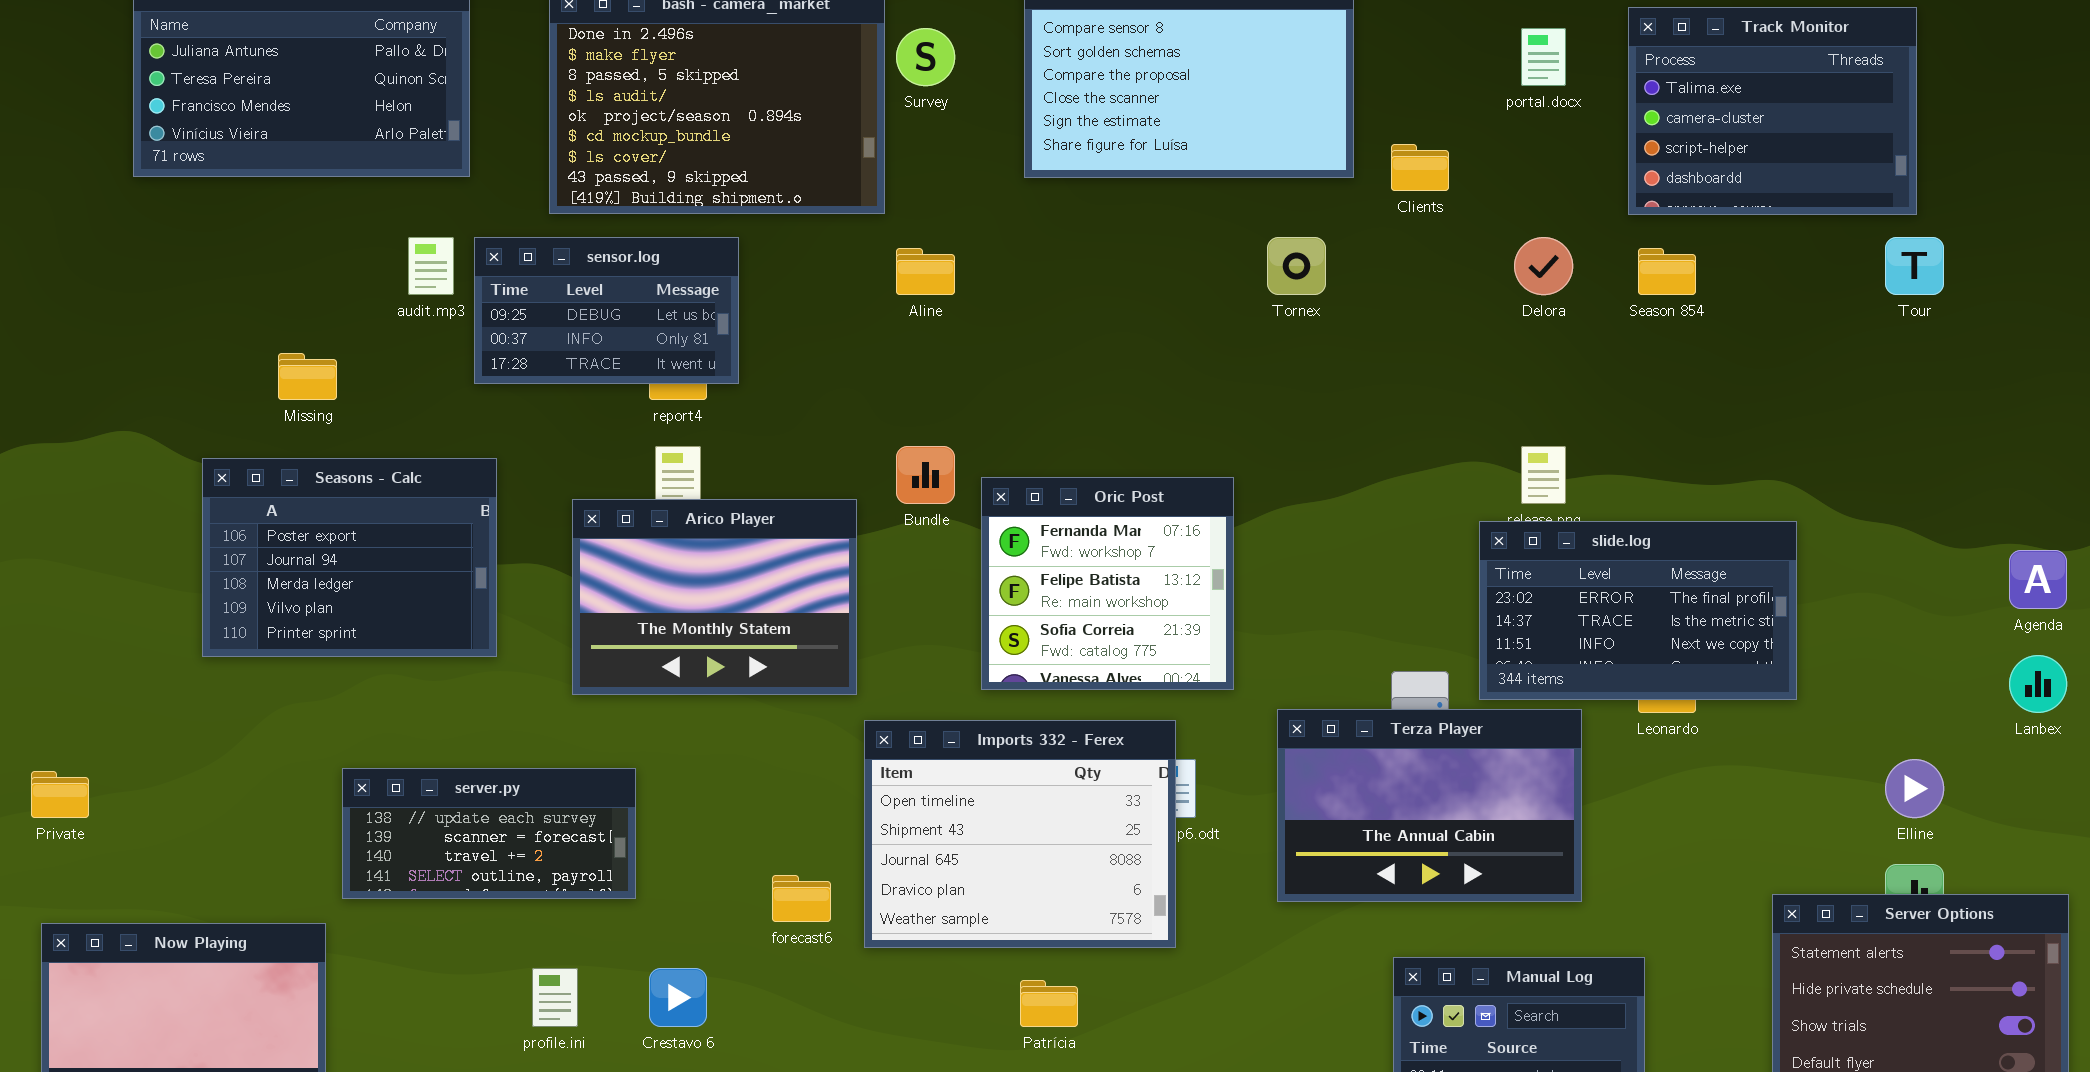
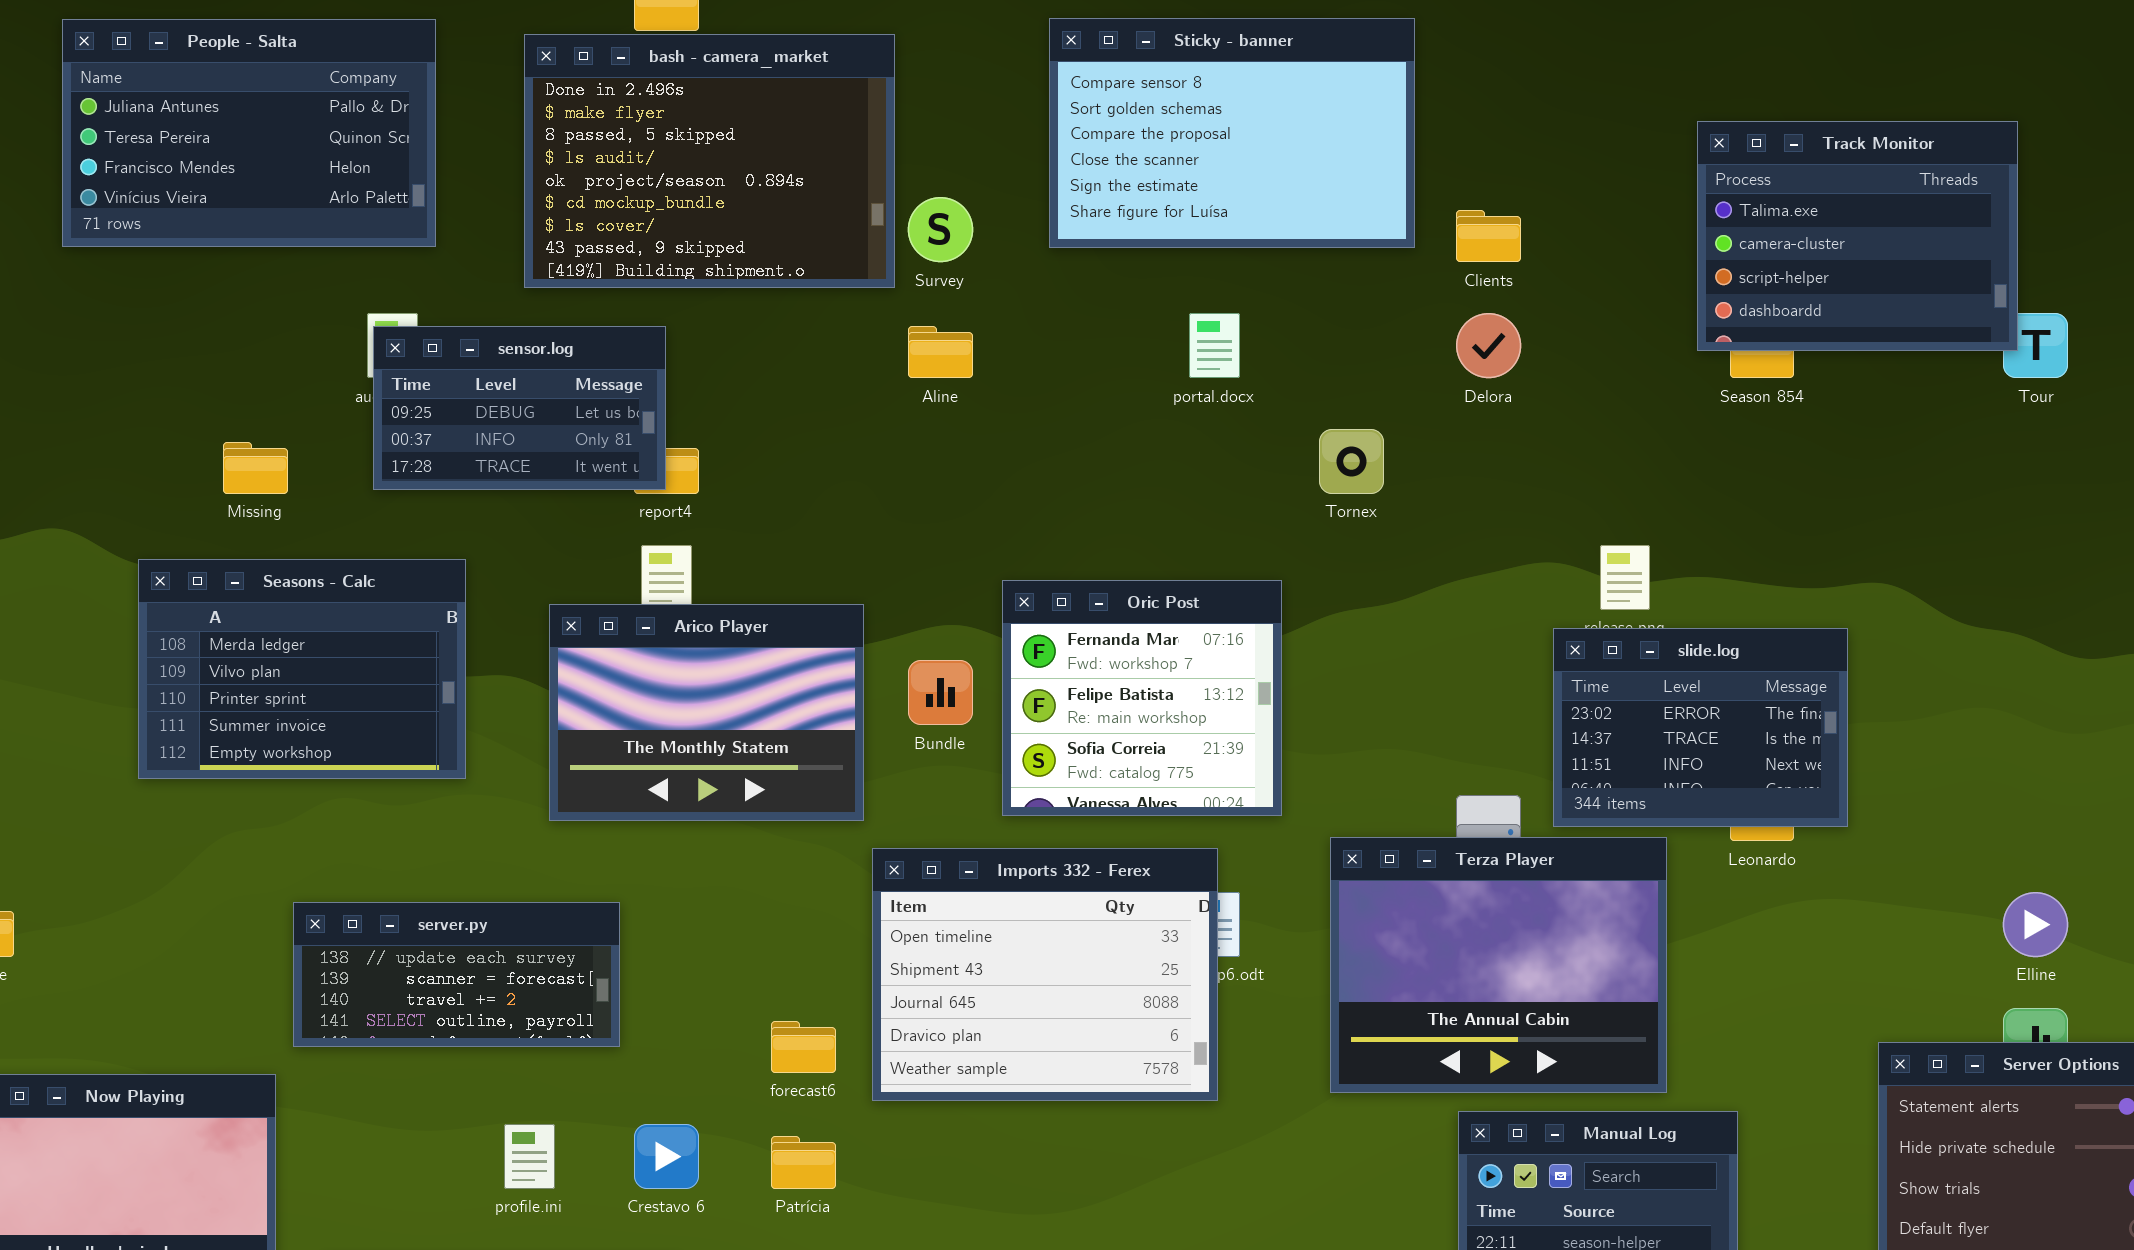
Track Monitor: [1628,7,1917,215] -> [1697,121,2018,351], moved
Survey: [896,28,955,86] -> [908,197,973,262], moved
portal.docx: [1521,28,1566,86] -> [1189,313,1240,378], moved
sensor.log: [474,237,739,384] -> [373,326,666,490], moved
Tornex: [1267,237,1326,295] -> [1319,429,1384,494], moved
Delora: [1514,237,1573,295] -> [1456,313,1521,378], moved
Bundle: [896,446,955,504] -> [908,660,973,725], moved
Seasons - Calc: [202,458,497,657] -> [138,559,466,779], scrolled down 2 rows
slide.log: [1479,521,1797,700] -> [1553,628,1848,827], resized
Terza Player: [1277,709,1582,902] -> [1330,837,1667,1093], resized
Patrícia: [1020,980,1078,1027] -> [771,1136,836,1189], moved

